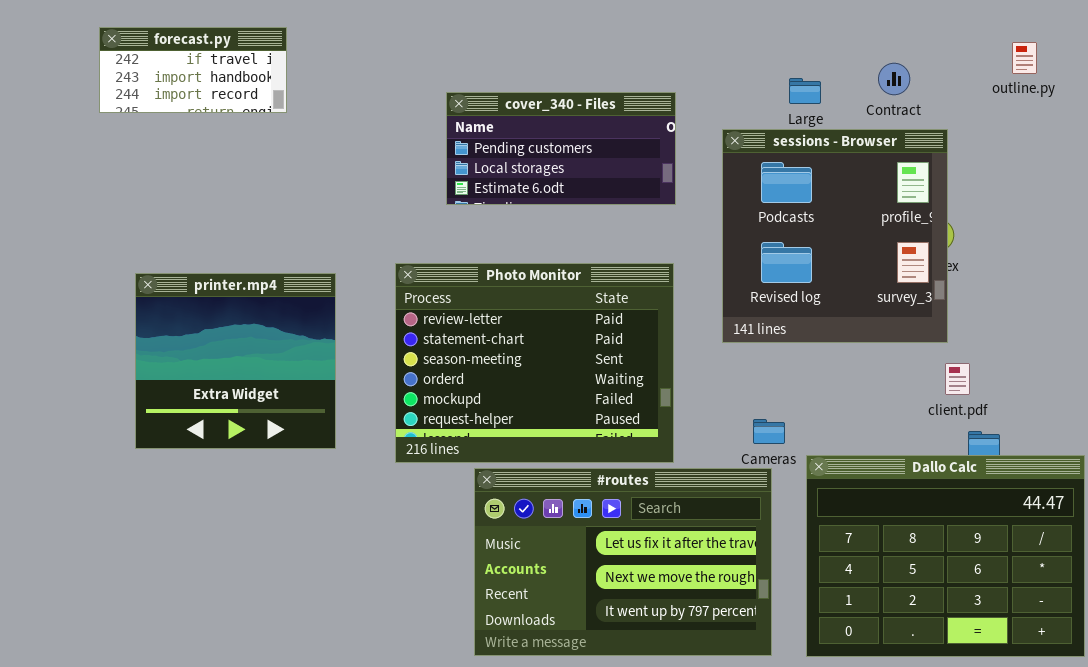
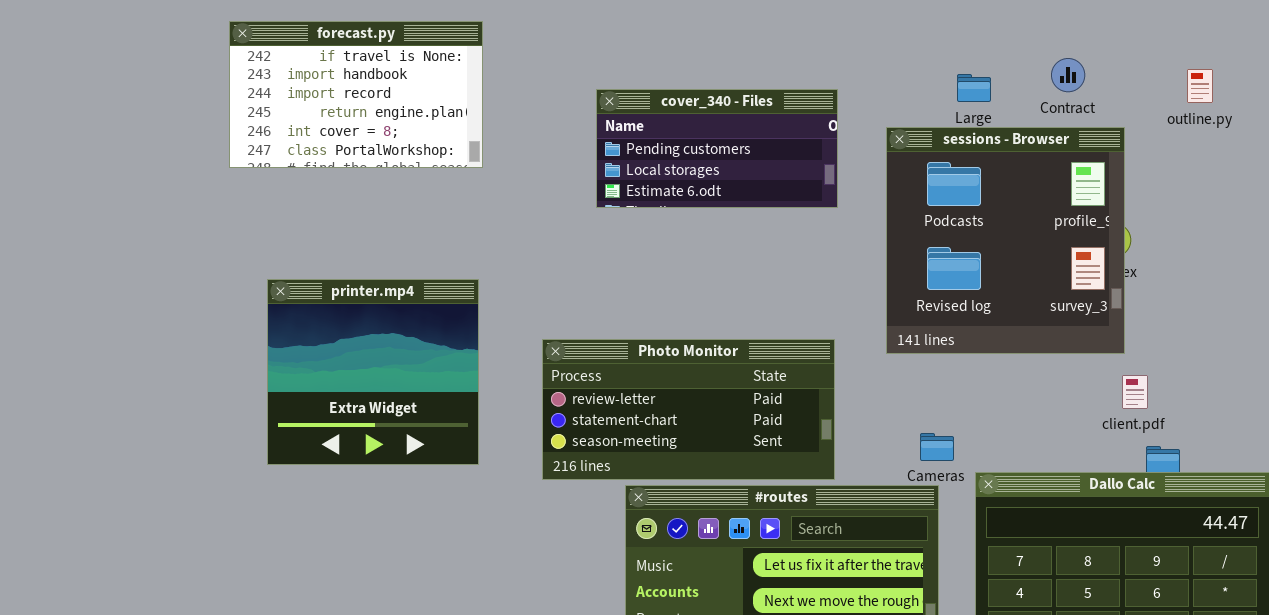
forecast.py: [99,27,287,113] -> [229,21,483,168], resized
outline.py: [1012,42,1037,74] -> [1187,69,1213,103], moved
Photo Monitor: [395,263,674,463] -> [542,339,835,480], resized

